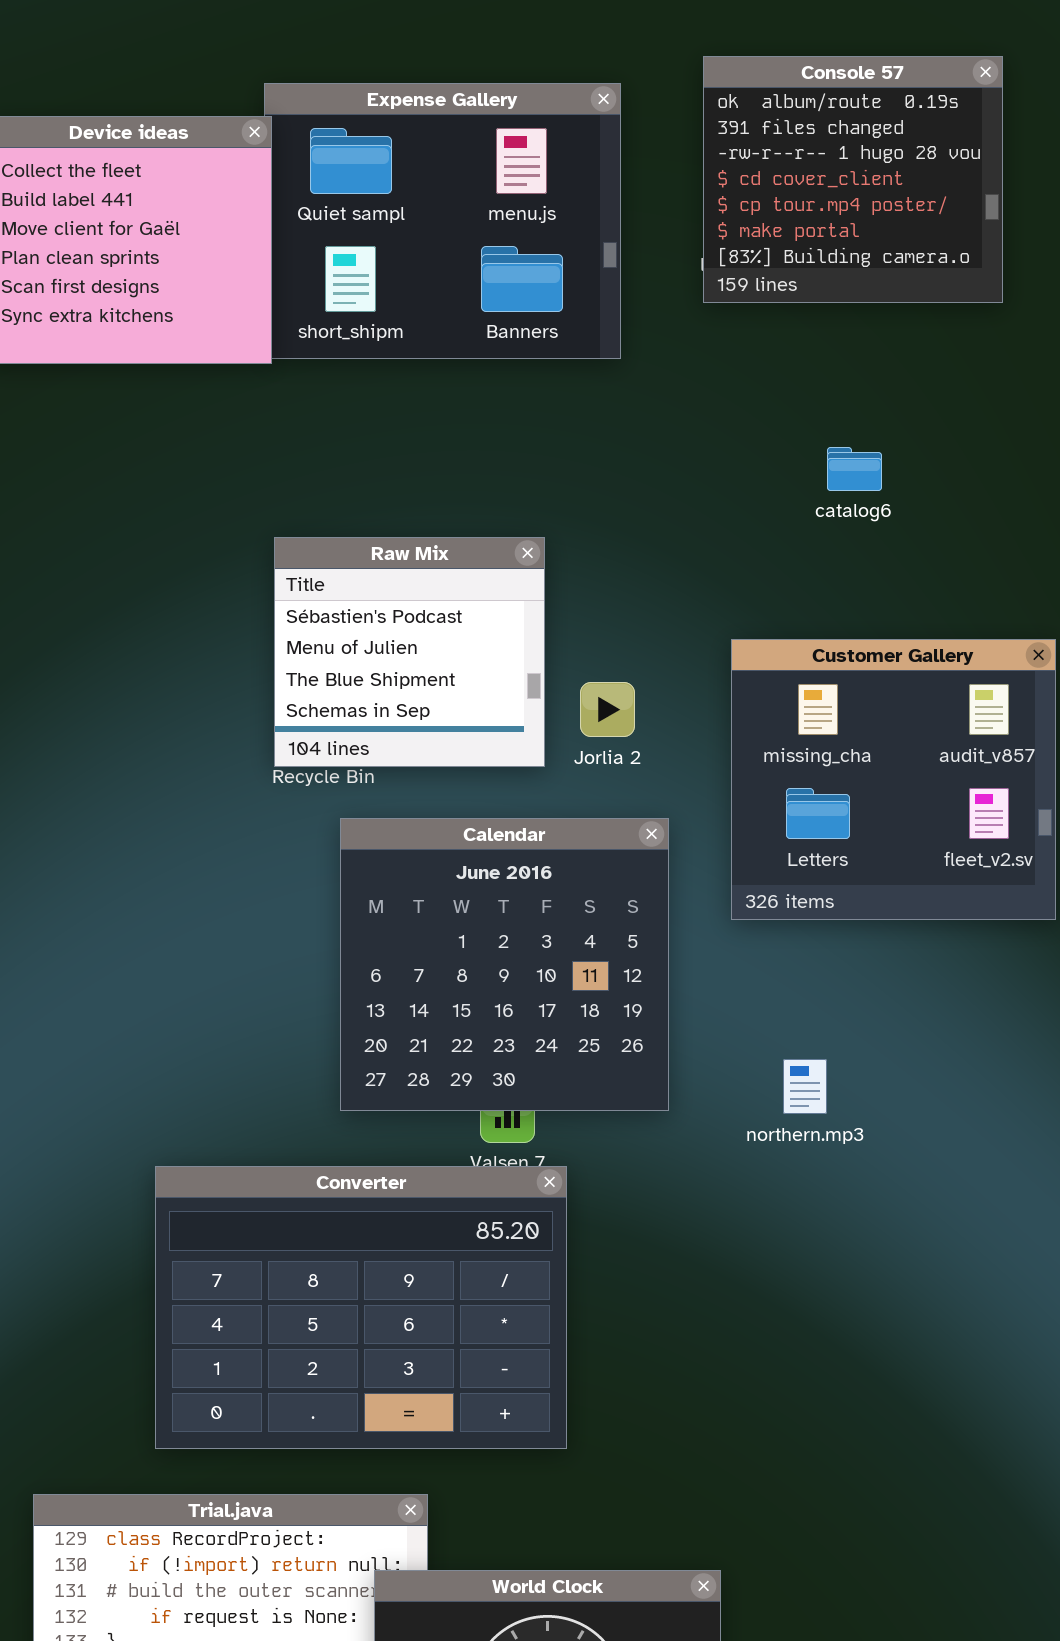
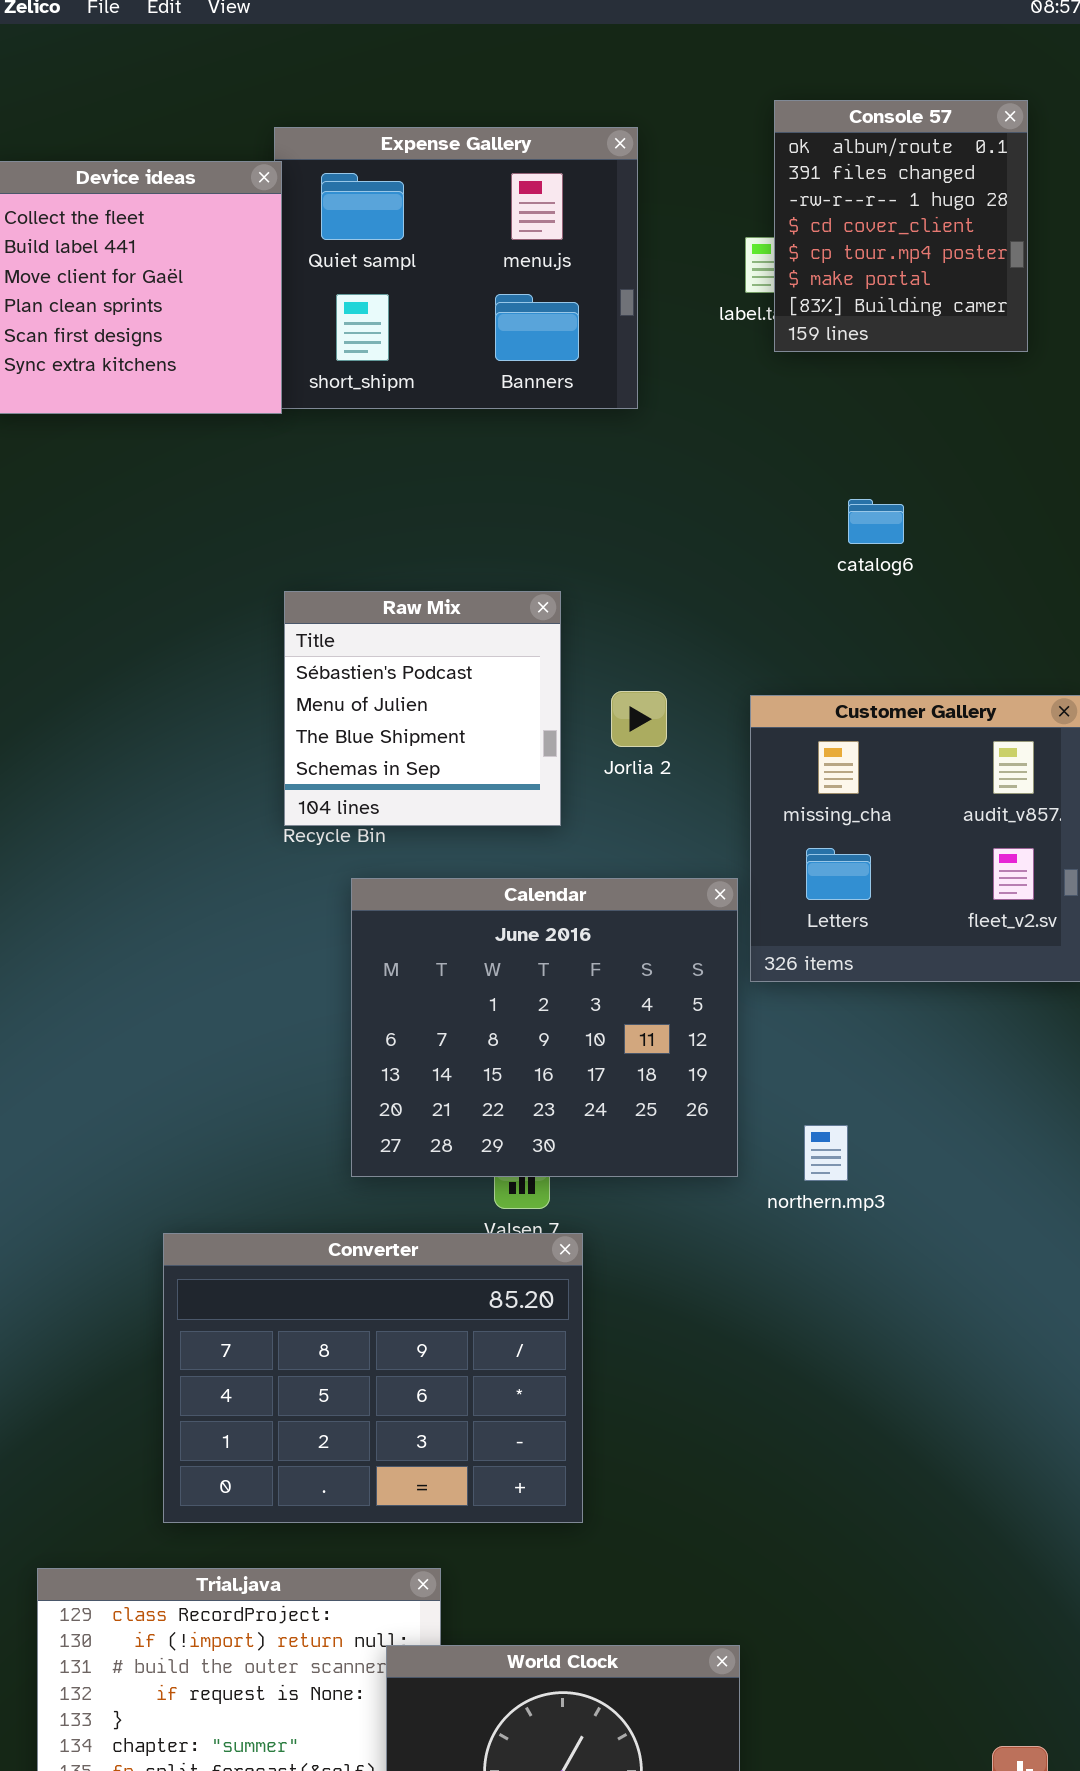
Console 57: [703,56,1003,303] -> [774,100,1028,352], resized
Jorlia 2: [580,682,635,737] -> [611,691,667,747], moved
Calendar: [340,818,669,1111] -> [351,878,738,1177], resized

